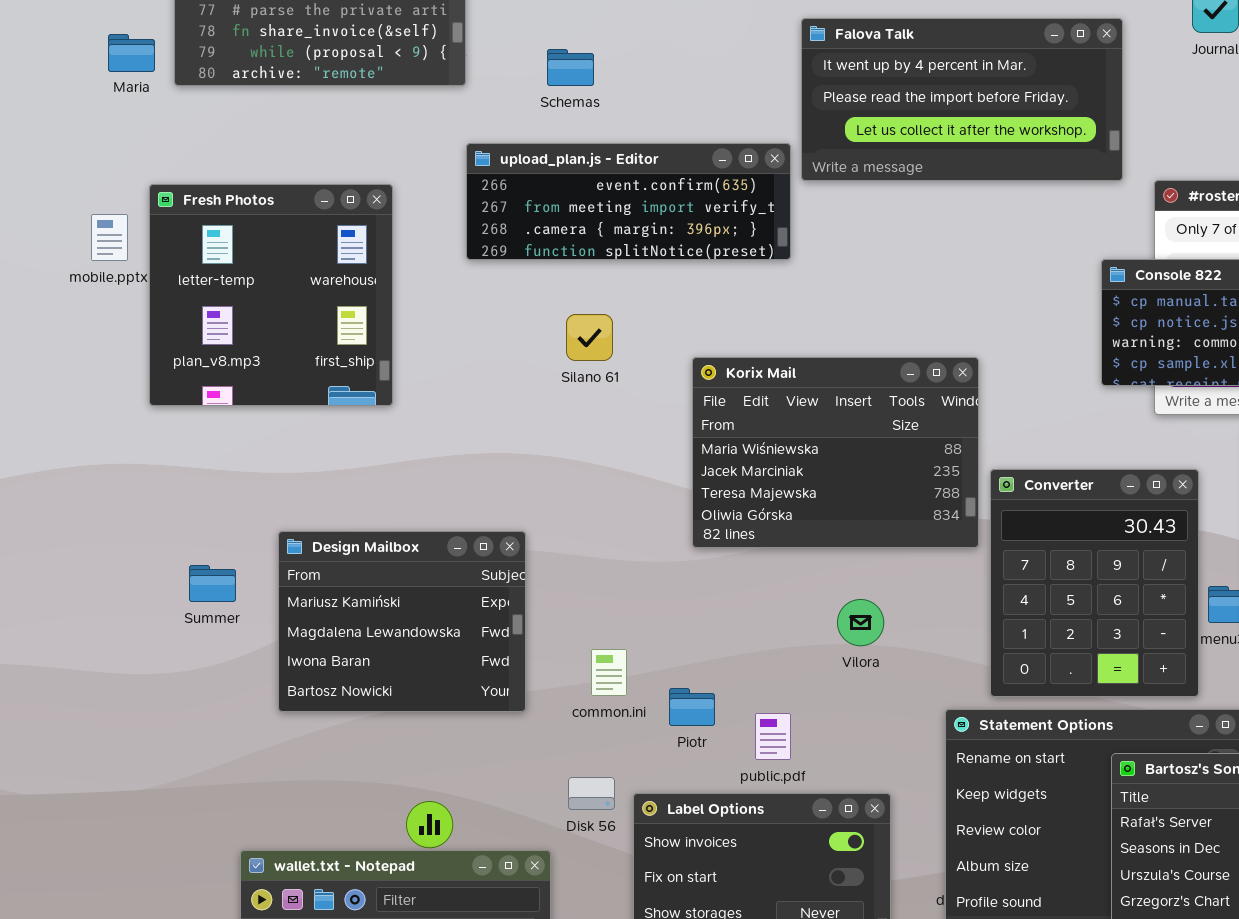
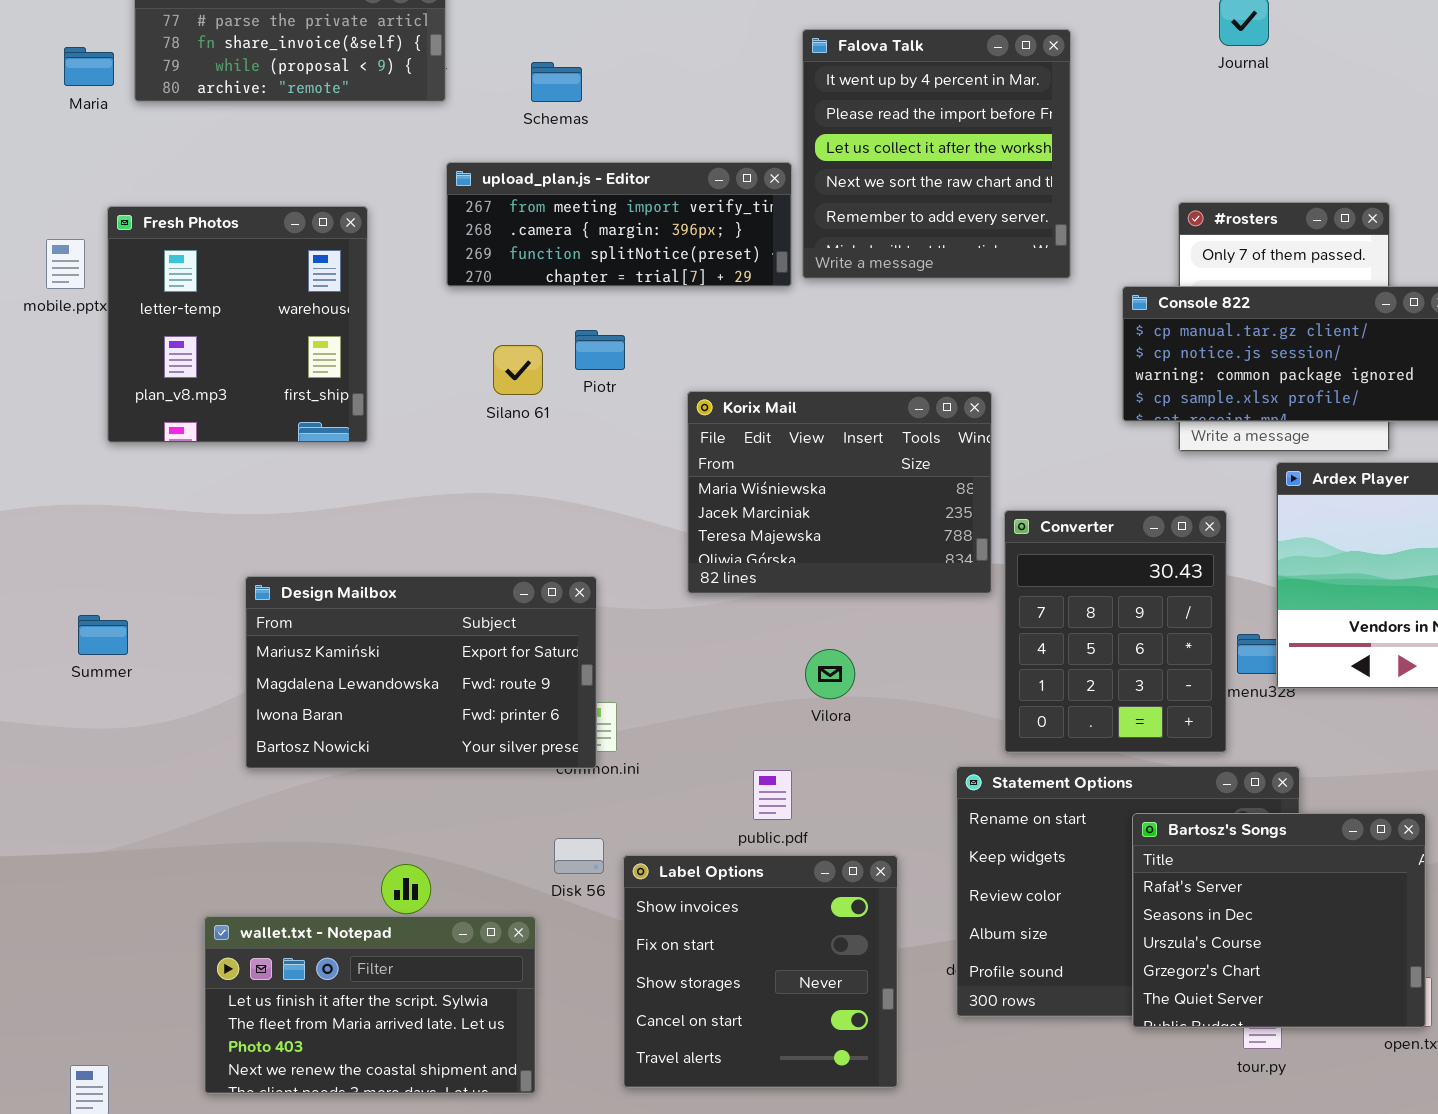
Falova Talk: [801,18,1123,181] -> [802,29,1071,279], resized
upload_plan.js - Editor: [466,143,791,260] -> [446,162,792,287], scrolled down 1 row
Silano 61: [566,314,613,361] -> [493,345,543,395], moved
Design Mailbox: [278,531,526,712] -> [245,576,597,769], resized
Summer: [189,565,236,602] -> [78,615,128,655], moved
Vilora: [837,599,884,646] -> [805,649,855,699], moved
Piotr: [669,688,715,726] -> [575,330,625,370], moved

